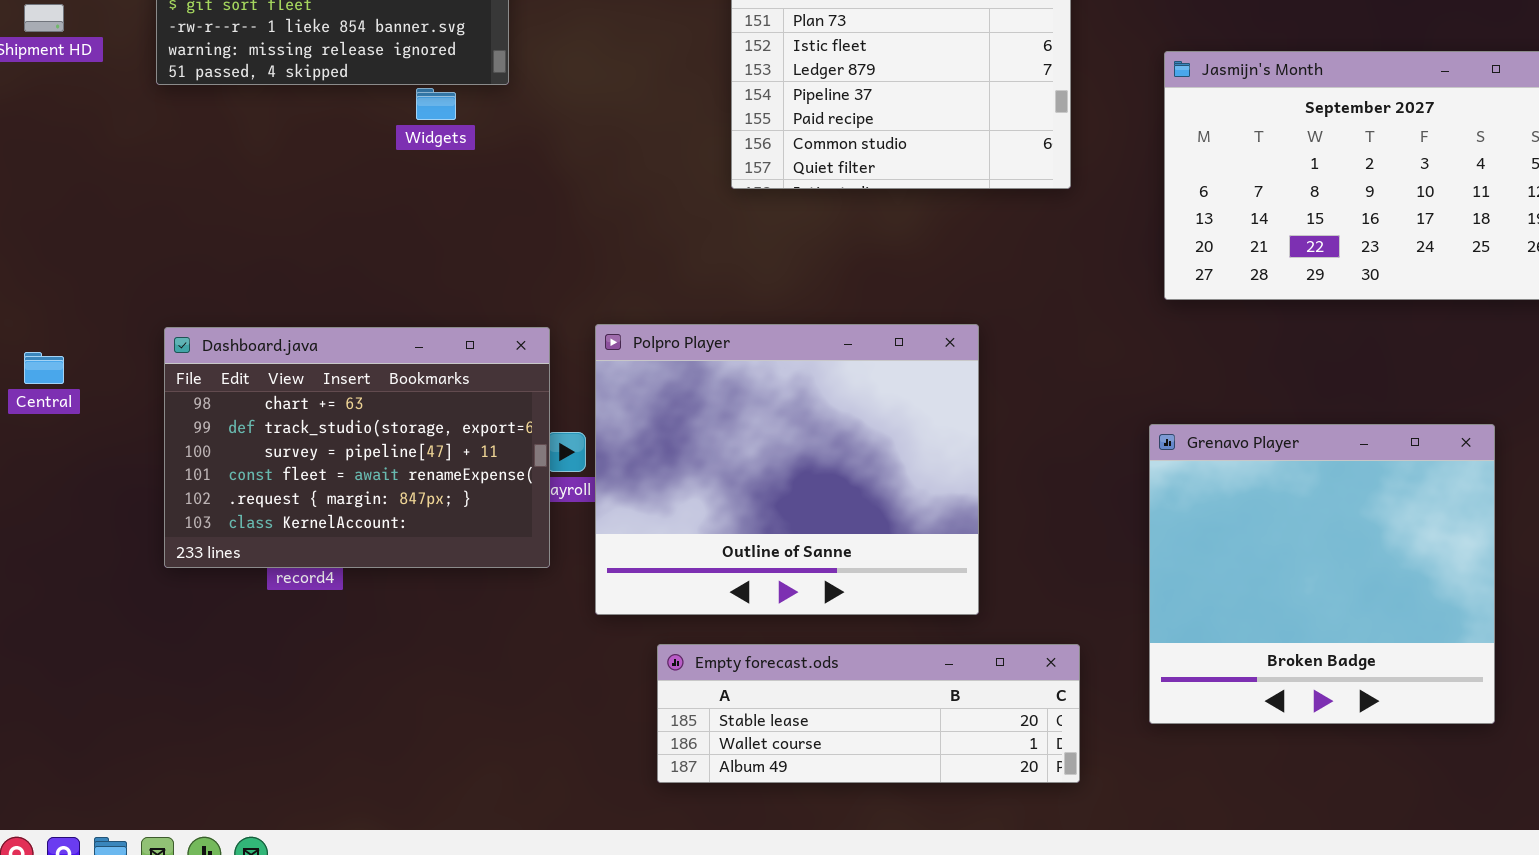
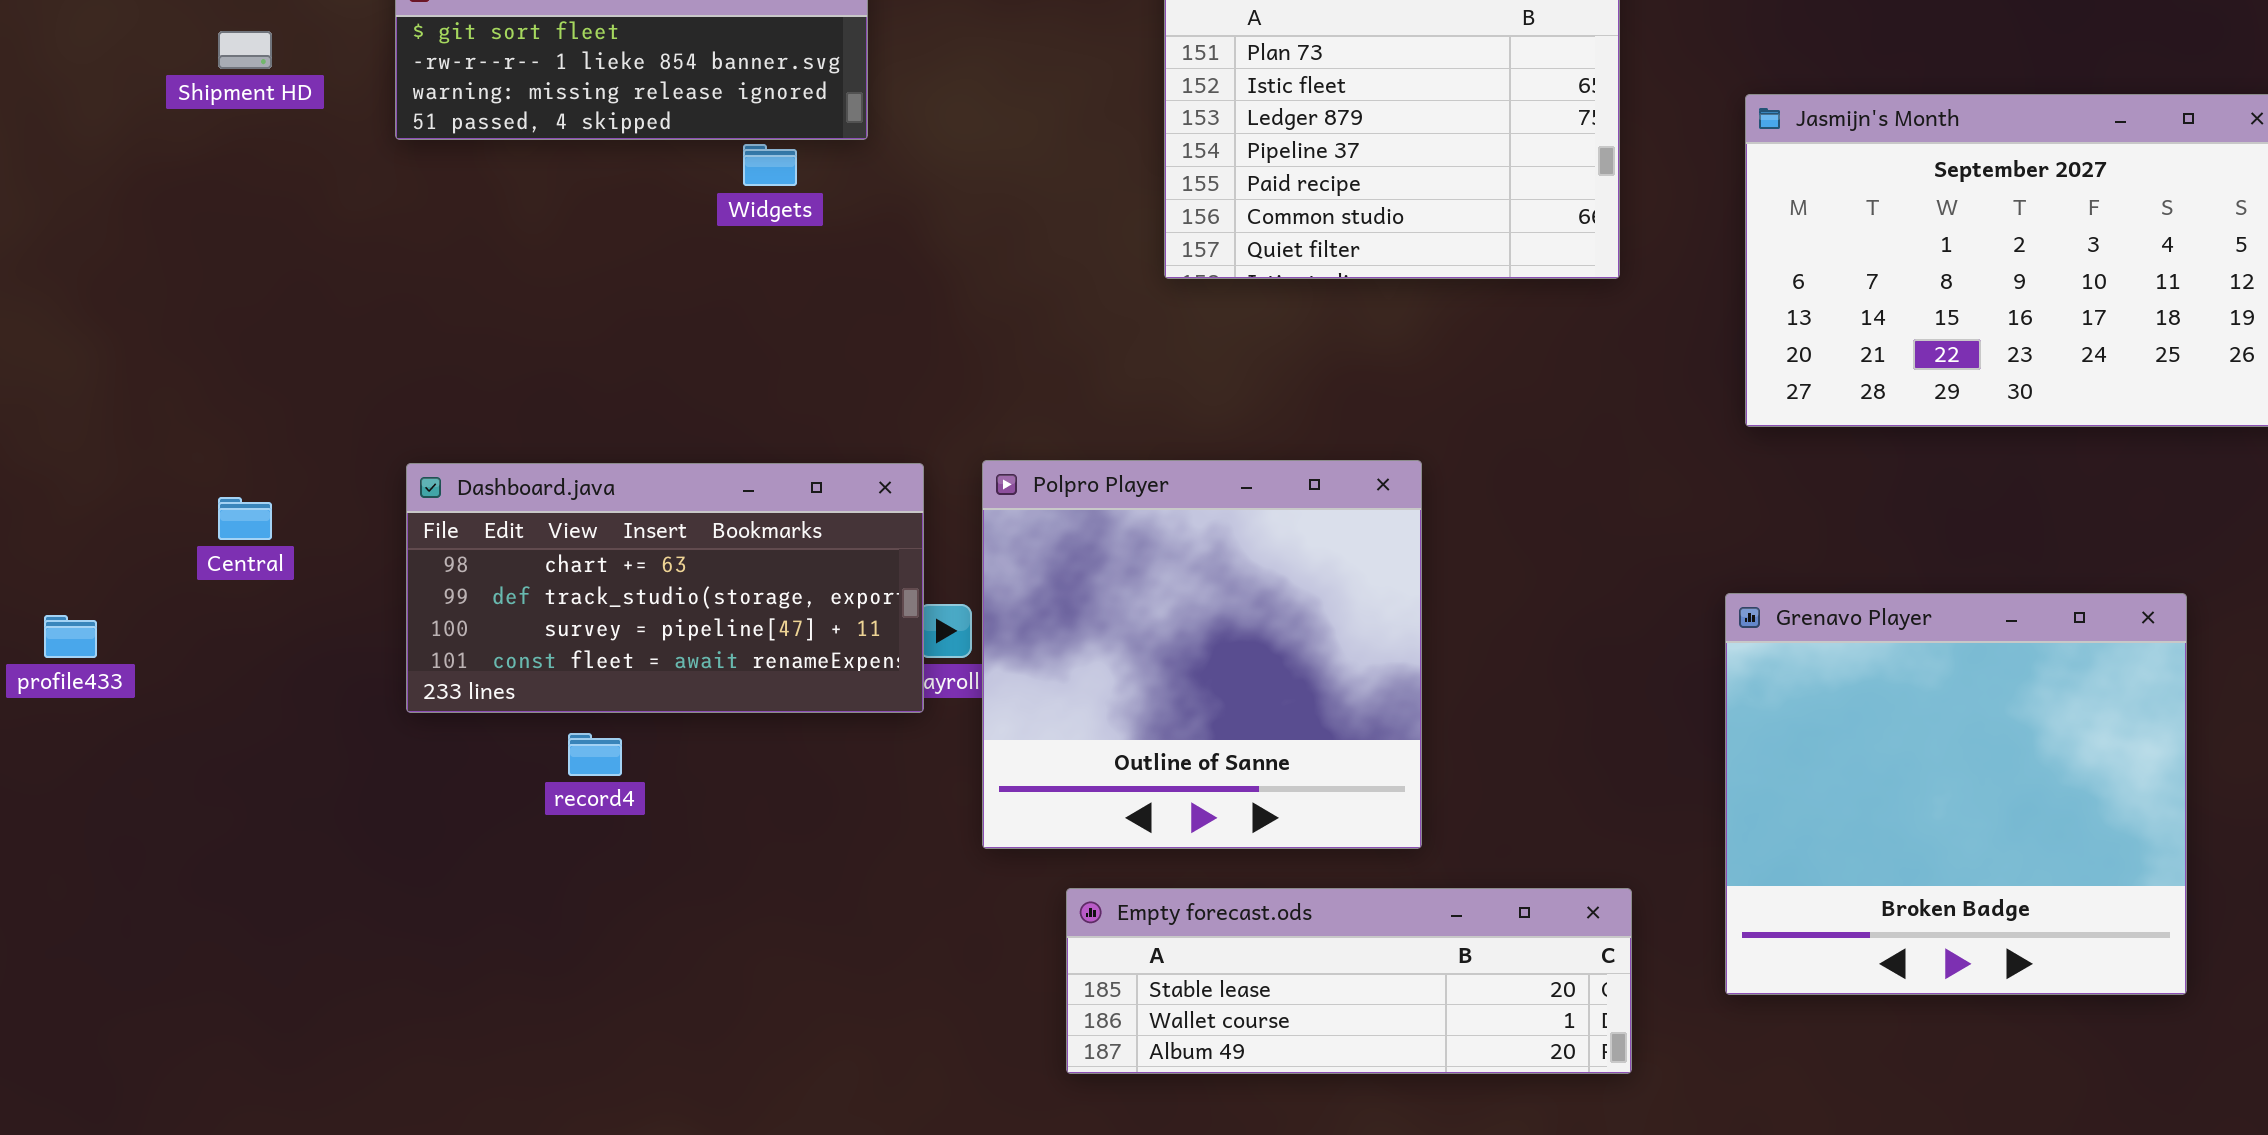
Polpro Player: [595,324,979,615] -> [982,460,1422,849], resized
Dashboard.java: [164,327,550,568] -> [406,463,924,713], resized

